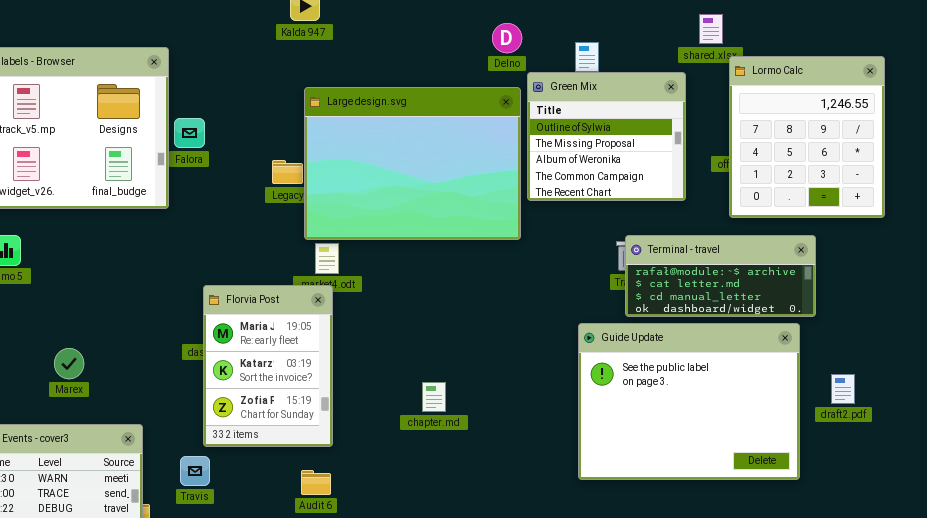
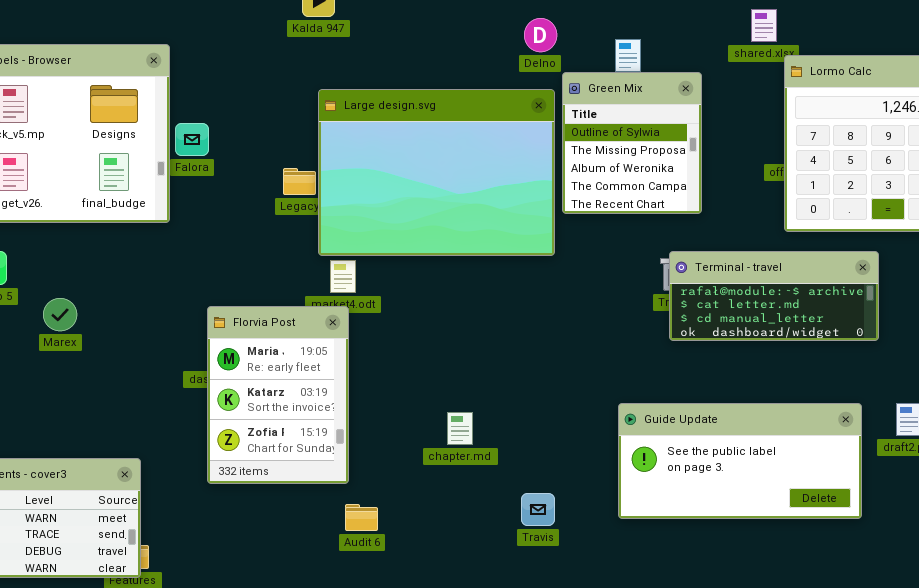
Green Mix: [527,72,686,201] -> [562,72,702,214], resized
Guide Update: [578,323,800,480] -> [618,403,862,519], resized
Marex: [54,348,84,379] -> [43,298,77,331], moved
Travis: [180,456,210,486] -> [521,493,555,526], moved
Audit 6: [301,470,331,495] -> [345,504,378,531], moved

